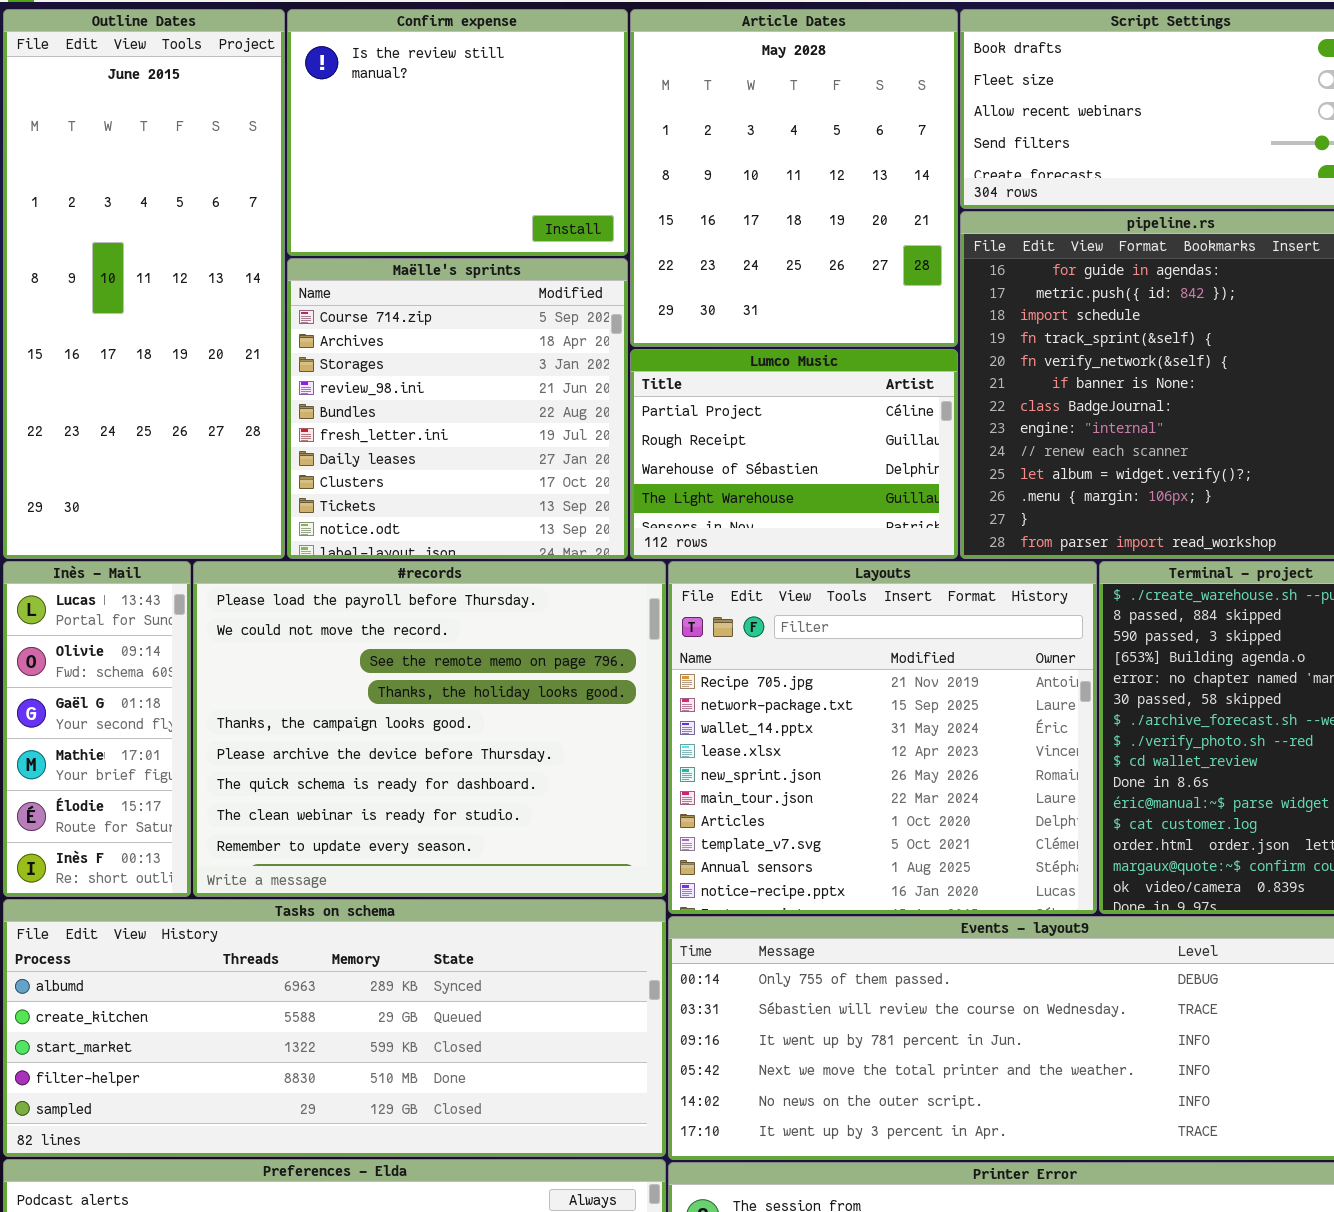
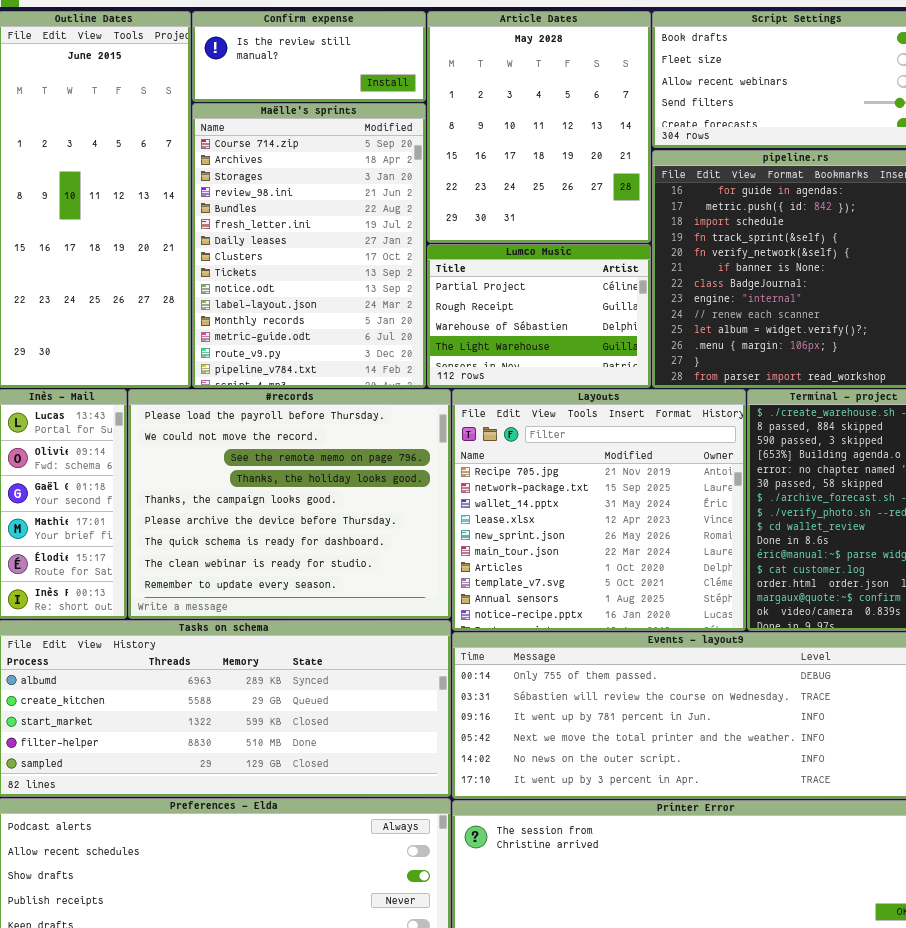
Confirm expense: [287,9,628,256] -> [192,11,426,102], resized
Maëlle's sprints: [287,258,628,559] -> [192,103,426,388], resized

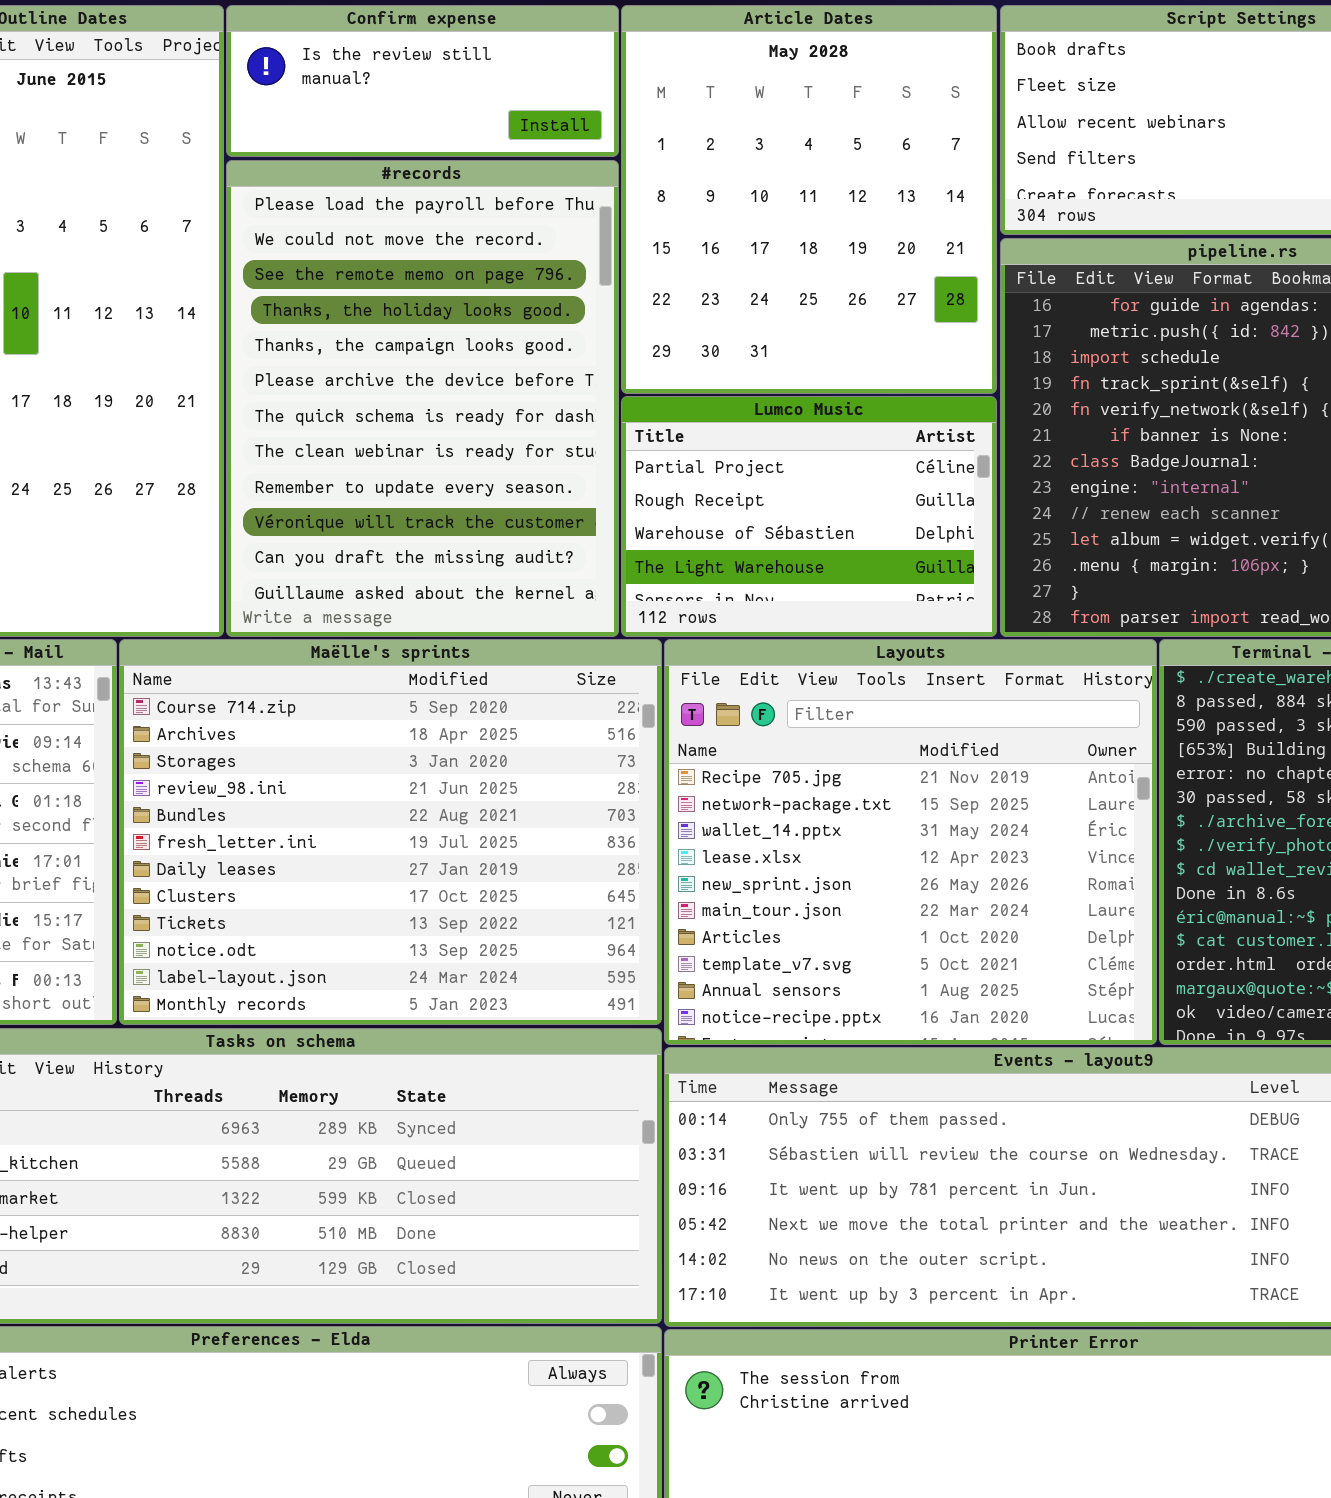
Maëlle's sprints: [192,103,426,388] -> [119,639,662,1025], moved, resized
#records: [128,389,451,619] -> [226,160,619,637], moved, resized

